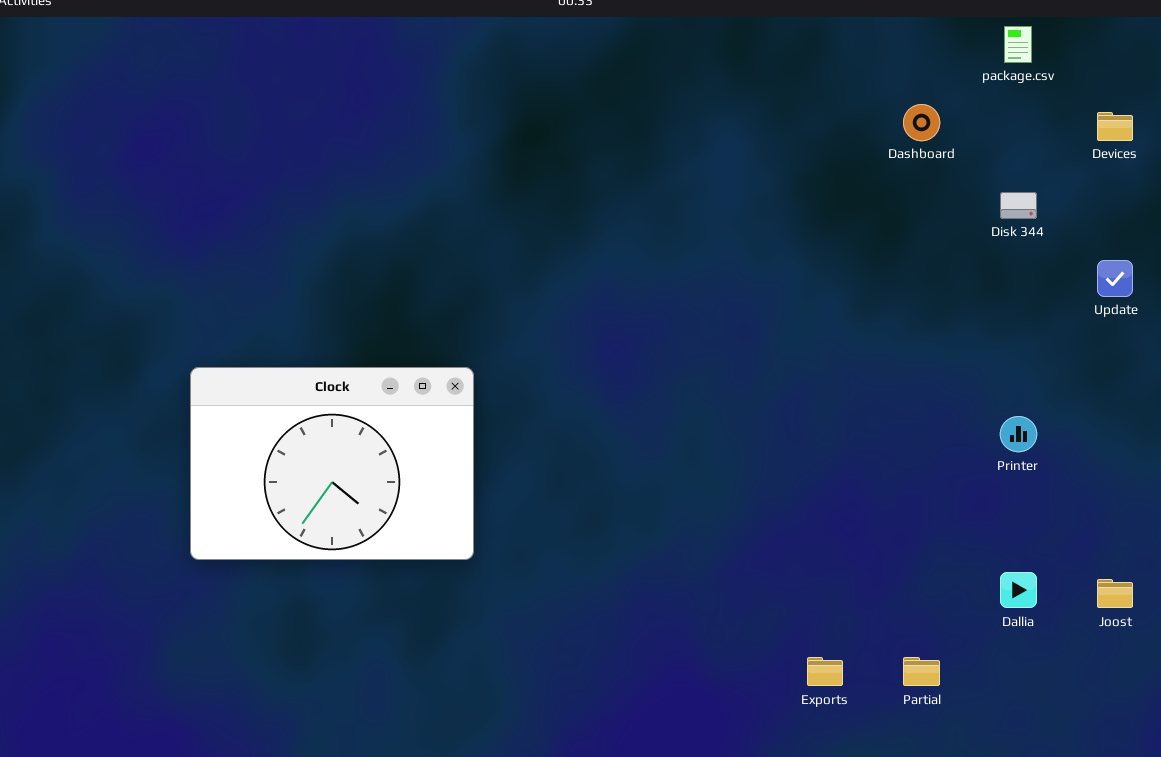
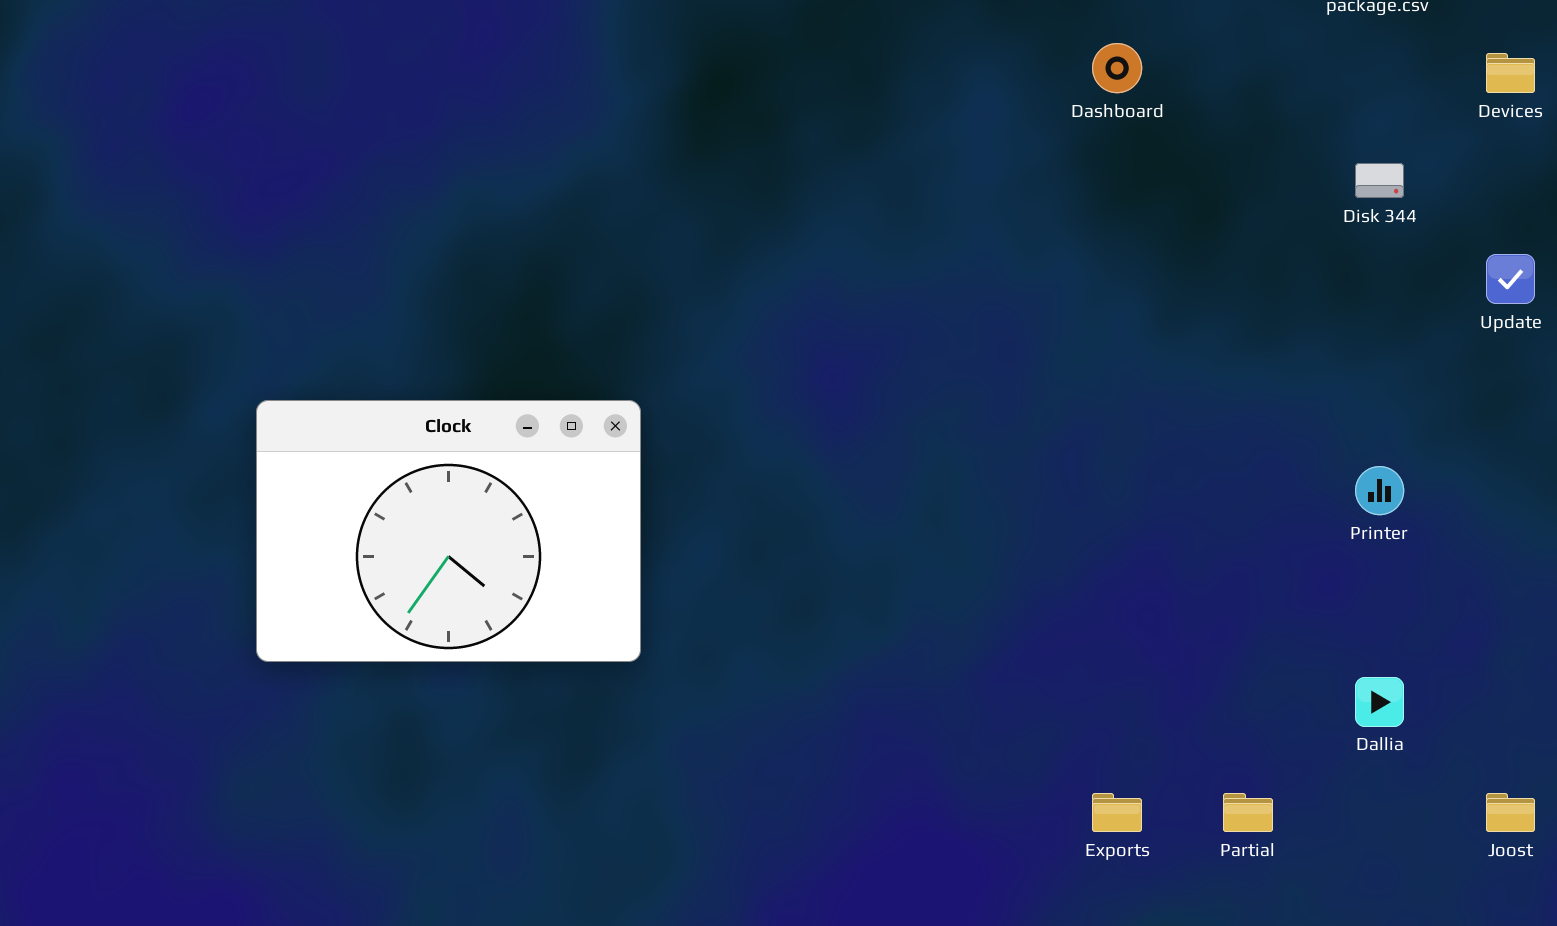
Dashboard: [903,104,940,141] -> [1092,43,1142,93], moved
Joost: [1097,579,1133,608] -> [1486,793,1535,832], moved

